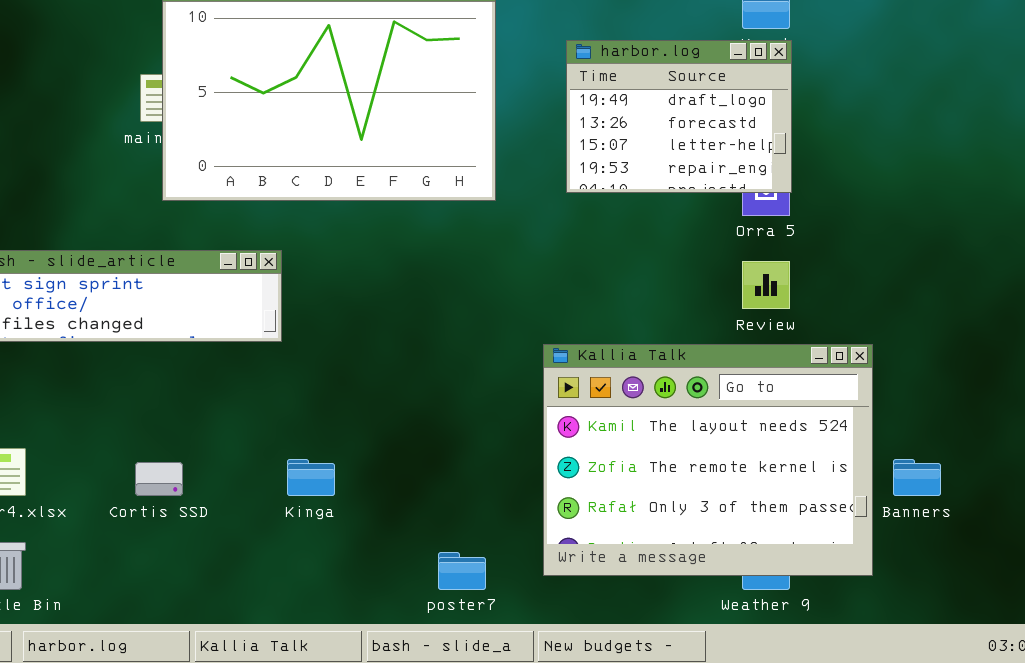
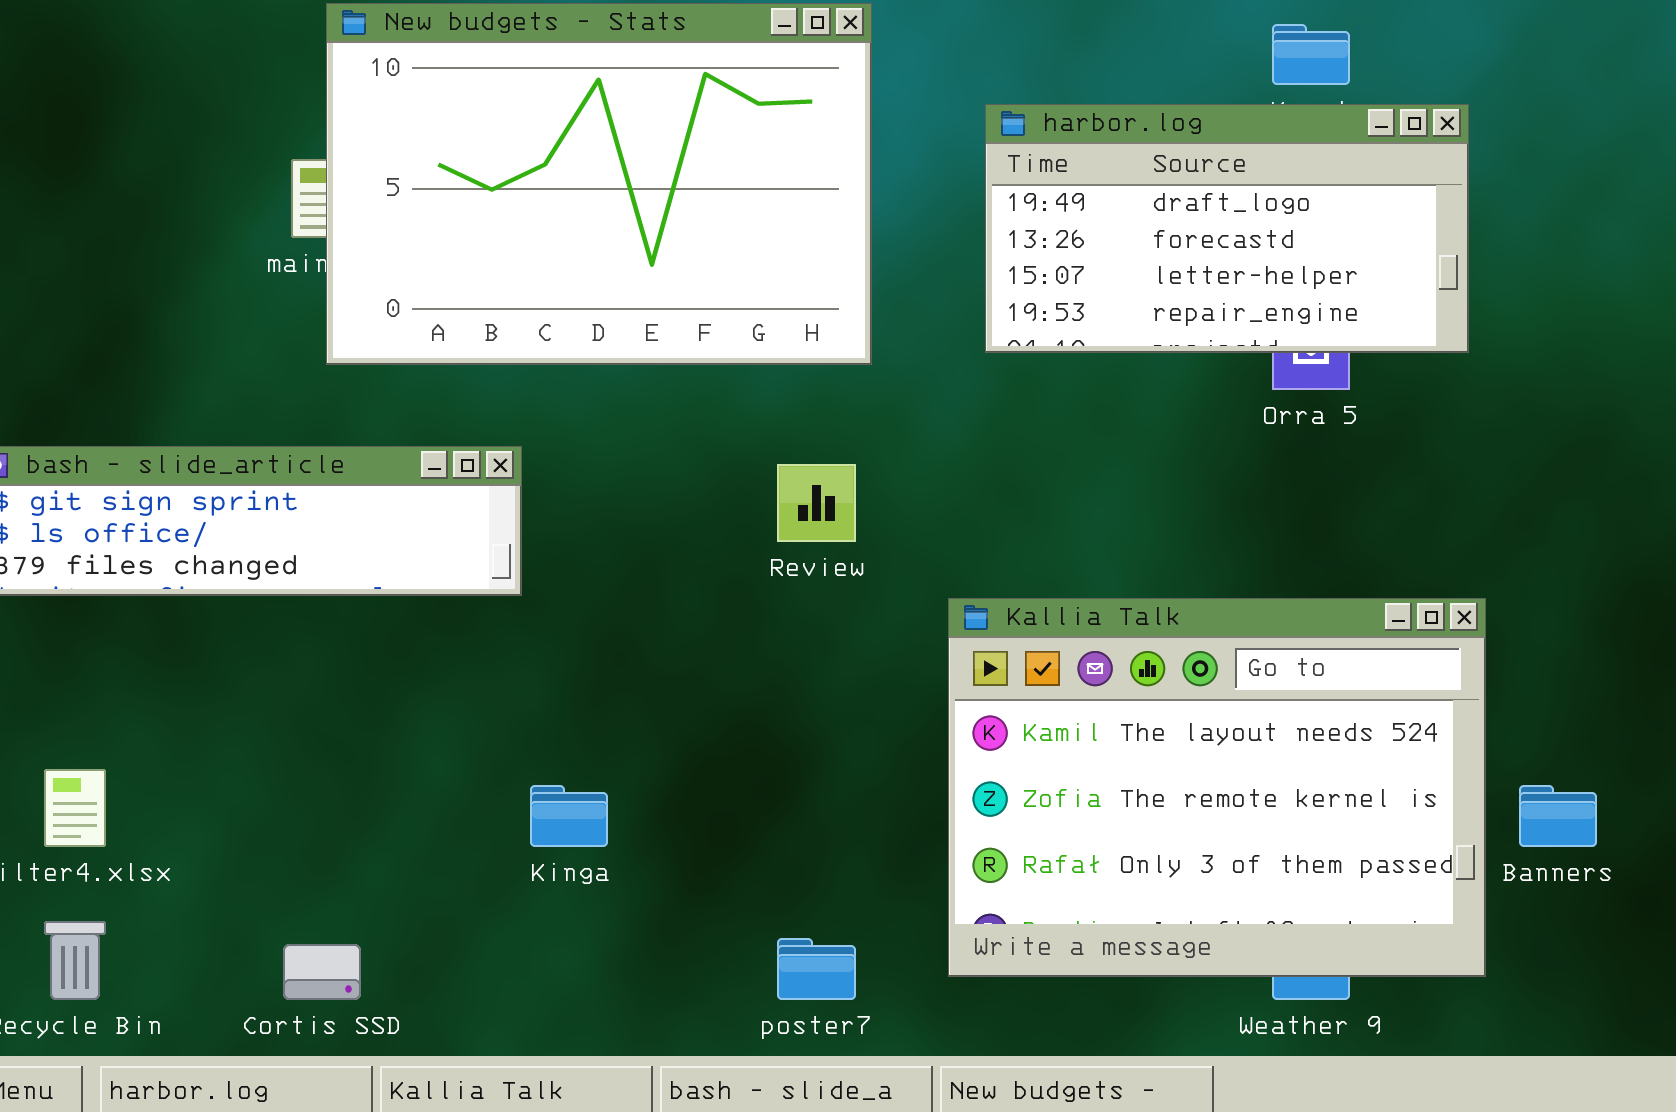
harbor.log: [566,40,792,193] -> [985,104,1469,353], resized
Review: [742,261,790,309] -> [777,464,856,542], moved
Cortis SSD: [135,462,183,496] -> [283,944,361,1000], moved

